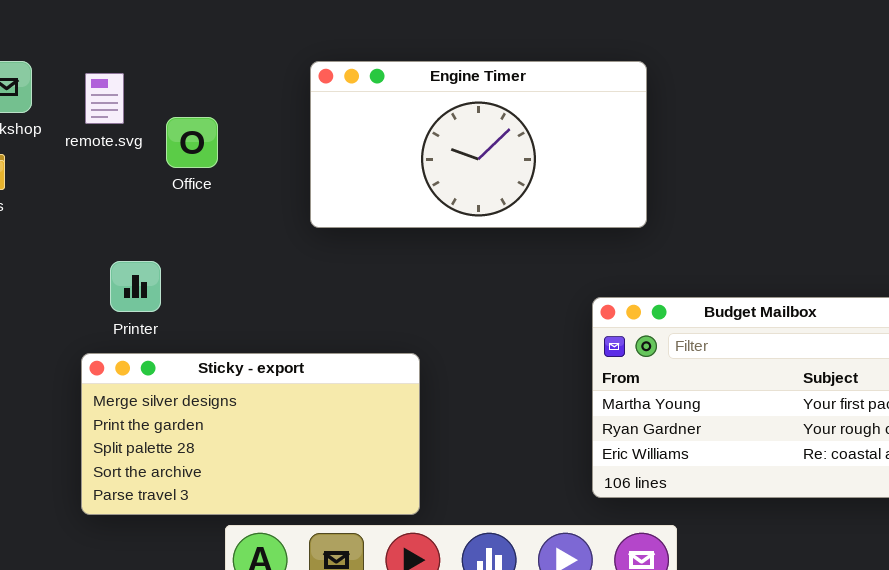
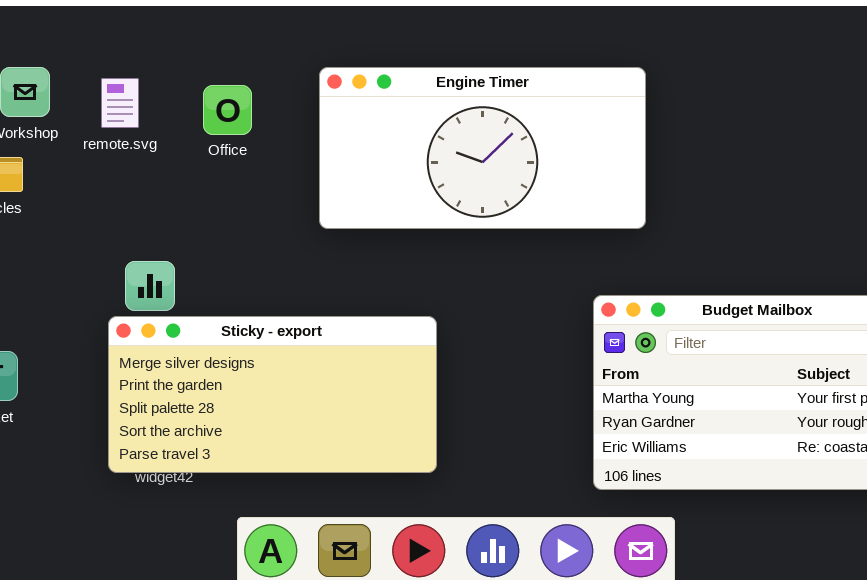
Office: [166,117,218,168] -> [203,85,252,135], moved
Sticky - export: [81,353,420,515] -> [108,316,437,473], moved

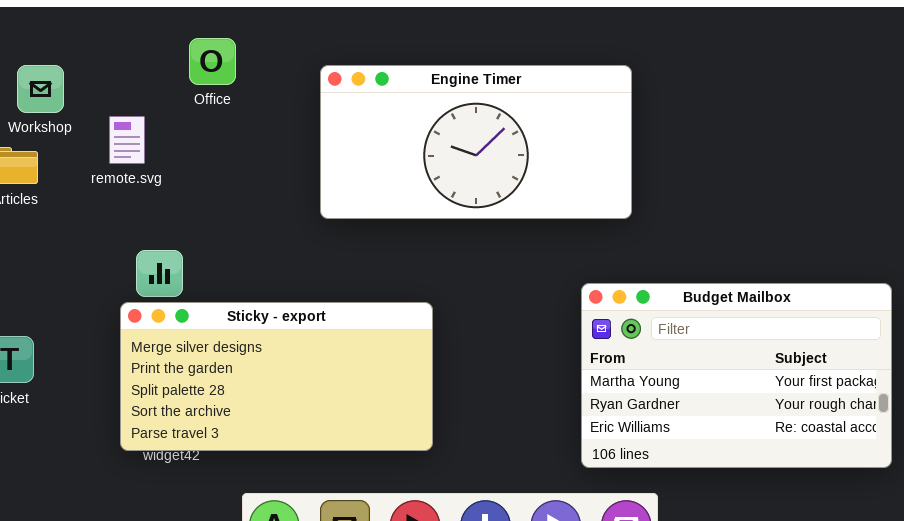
remote.svg: [101,78,139,128] -> [109,116,145,164], moved
Office: [203,85,252,135] -> [189,38,236,85], moved

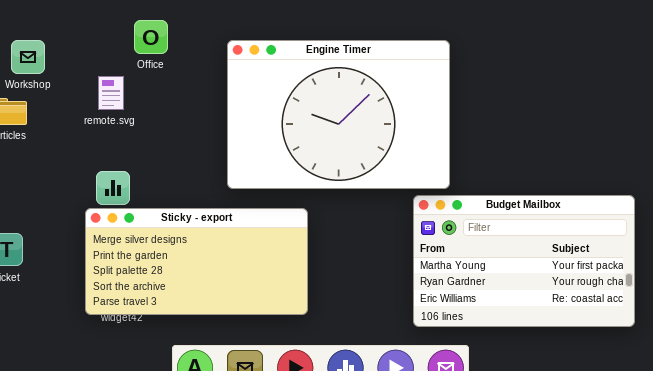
Engine Timer: [320,65,632,219] -> [227,40,450,189], resized
remote.svg: [109,116,145,164] -> [98,76,124,110], moved

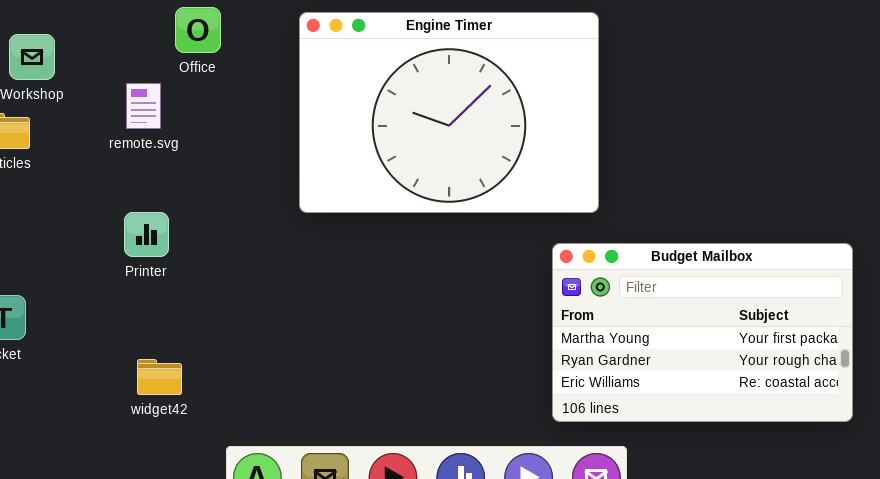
Engine Timer: [227,40,450,189] -> [299,12,599,213], moved
Sticky - export: [85,208,308,315] -> none, closed

